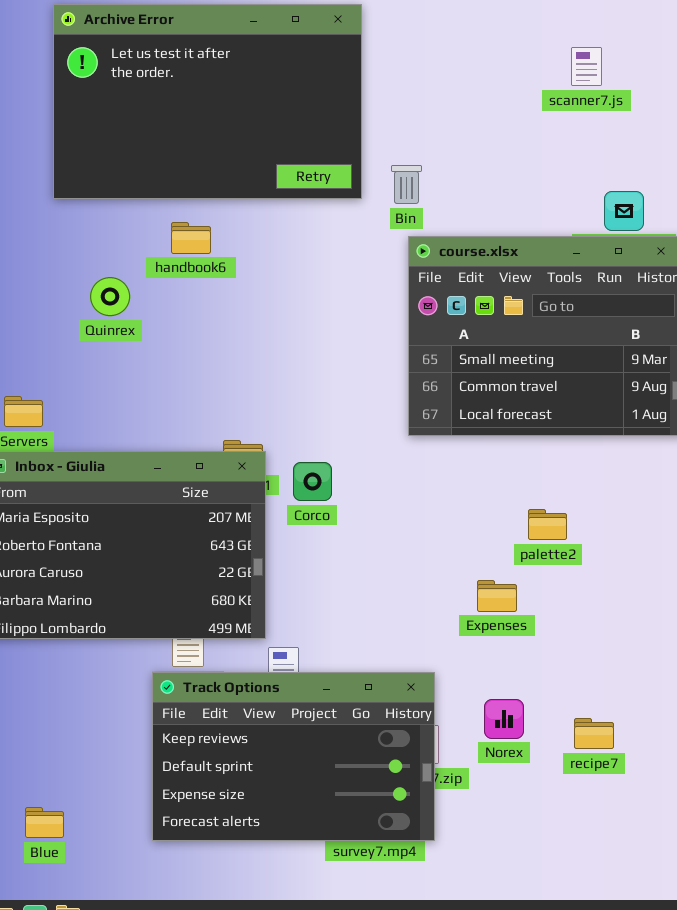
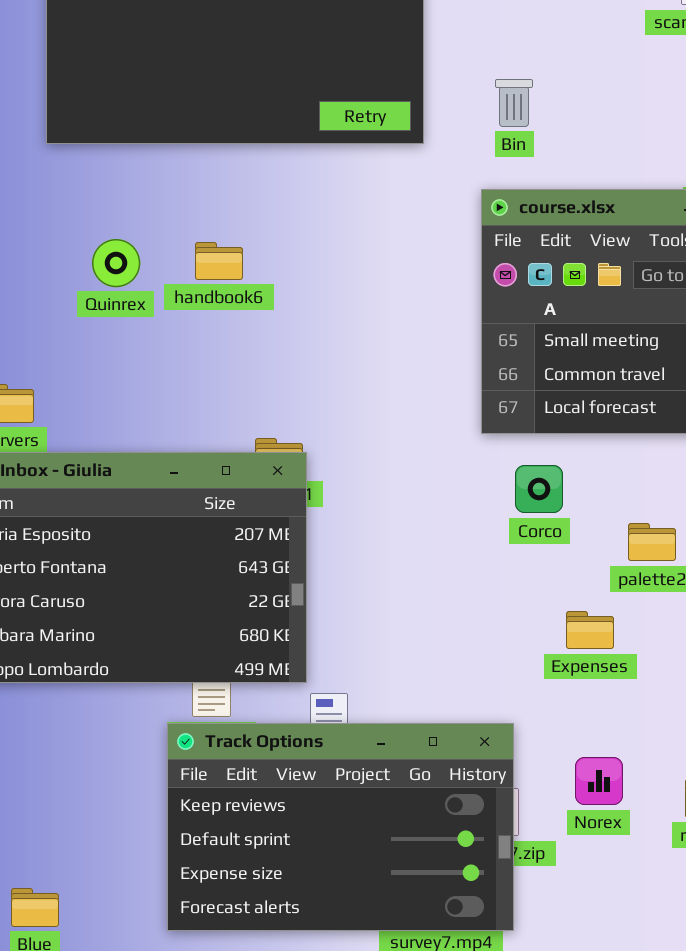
Bin: [391,165,422,204] -> [495,79,533,127], moved
handbook6: [171,222,211,254] -> [195,242,243,280], moved
Corco: [293,462,332,501] -> [515,465,563,513], moved

